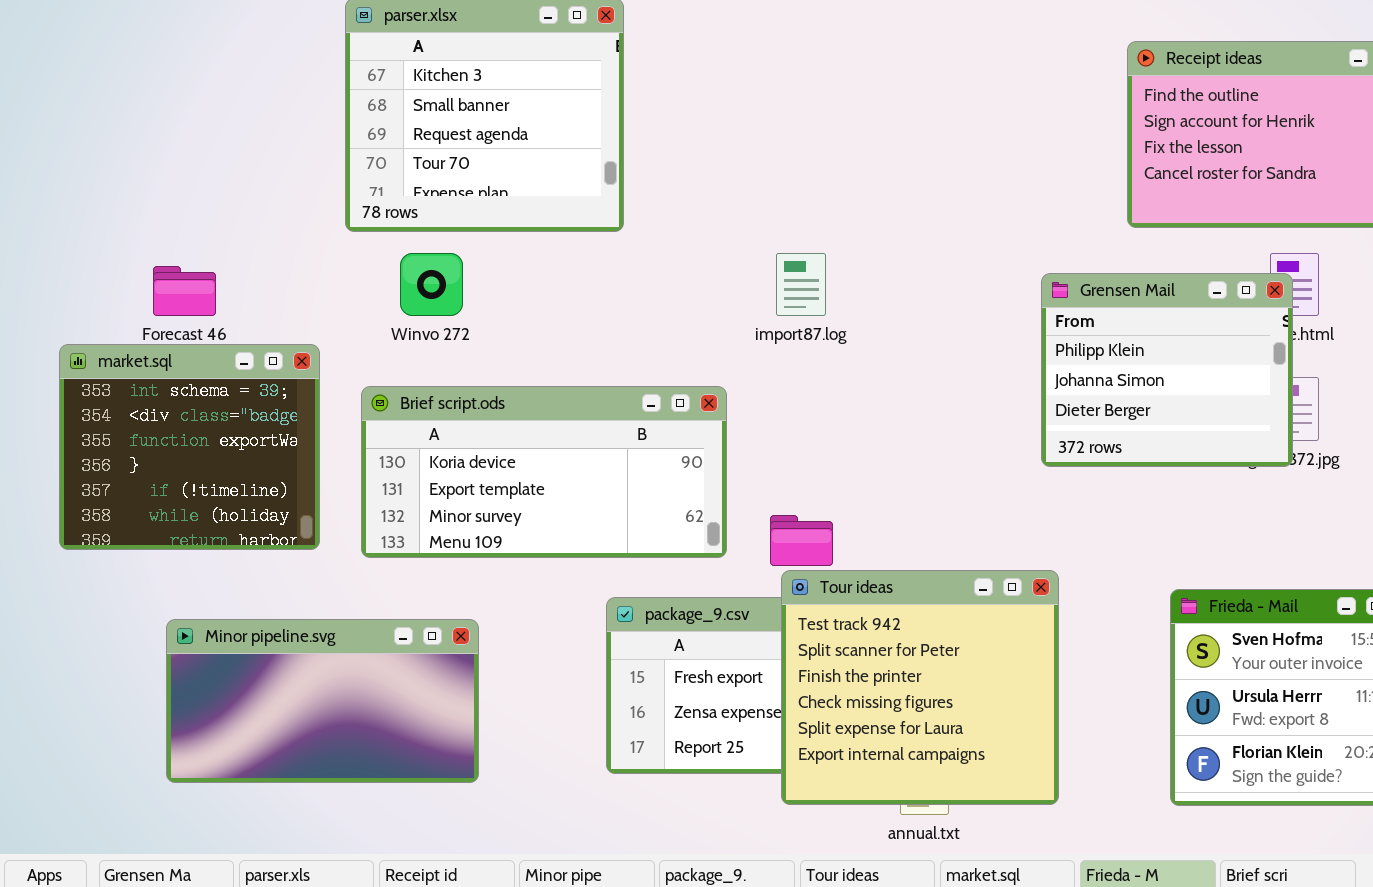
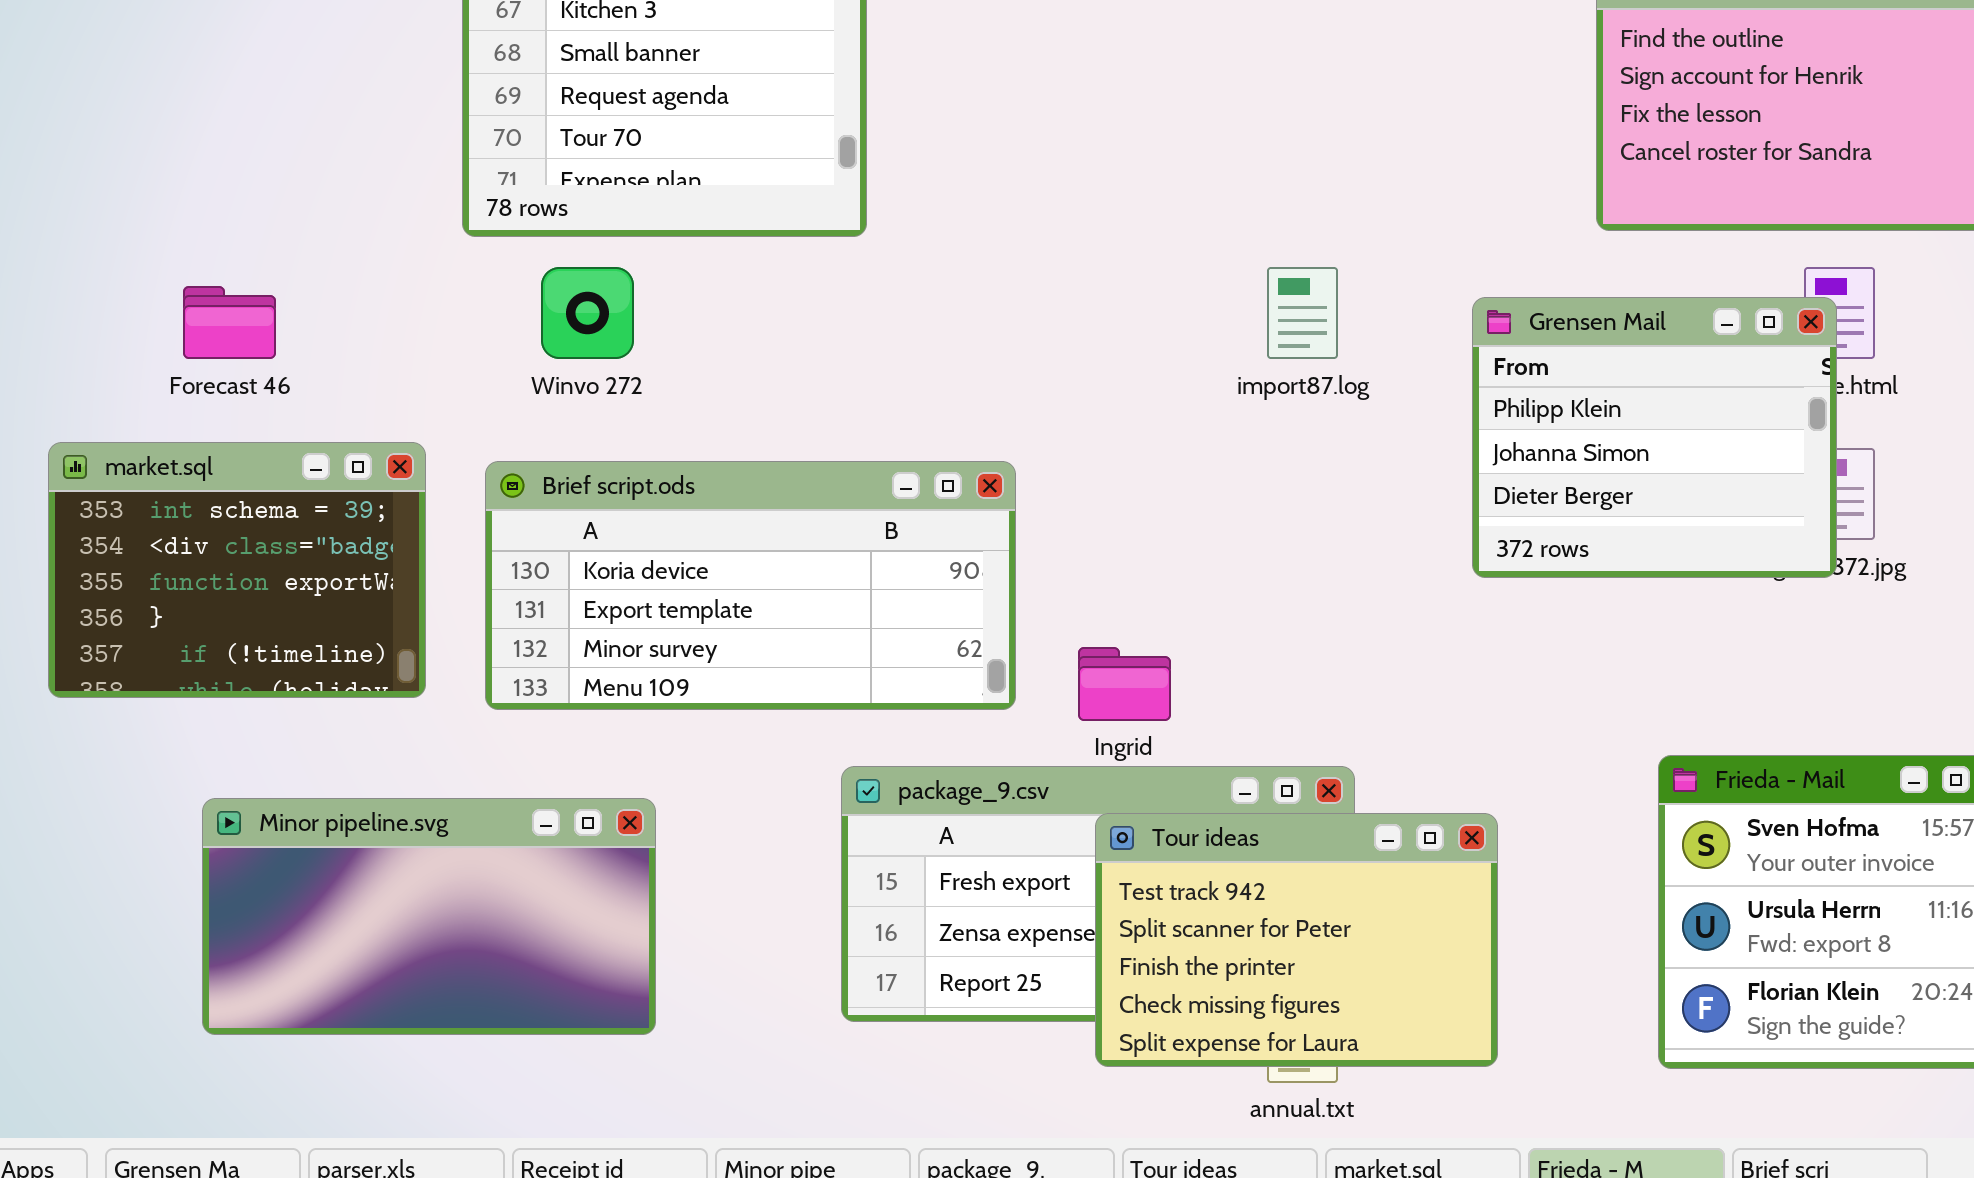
import87.log: [776,253,826,316] -> [1267,267,1338,359], moved
market.sql: [59,344,320,550] -> [48,442,426,698], resized
Tour ideas: [781,570,1059,805] -> [1095,813,1498,1067], resized

